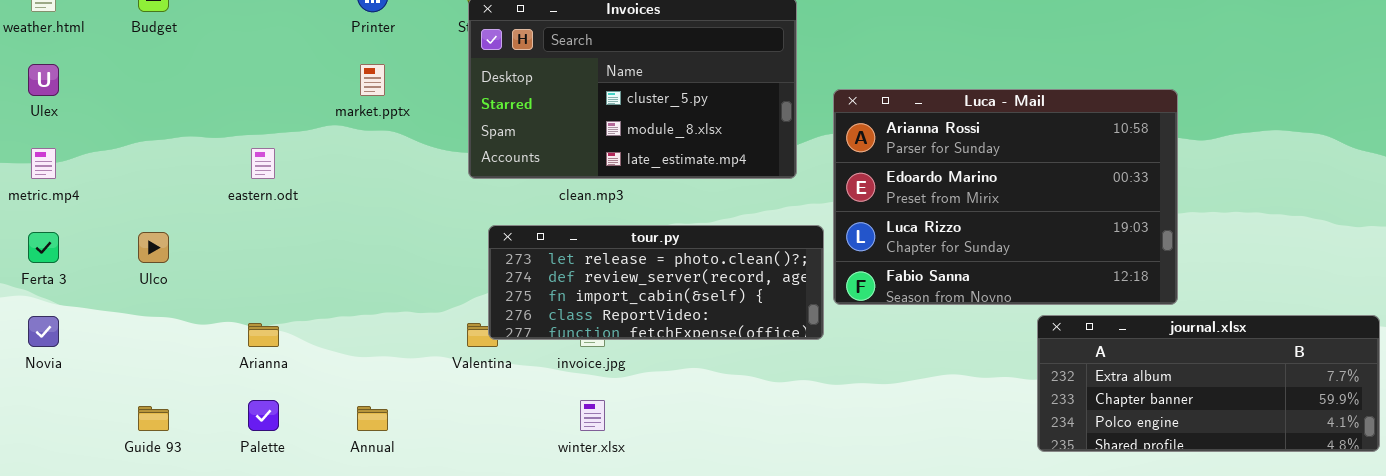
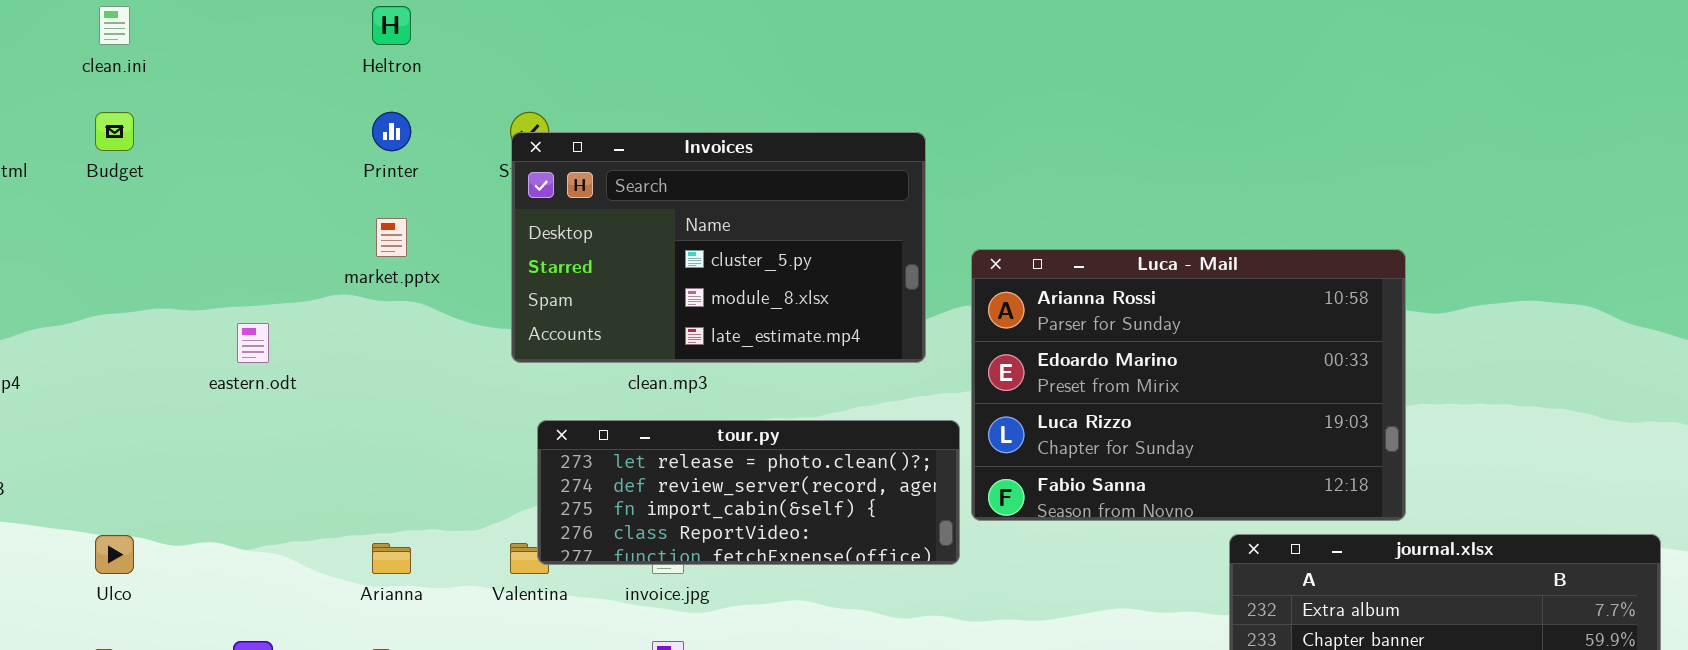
Ulco: [138,232,169,263] -> [95,535,134,574], moved
Arianna: [248,323,279,347] -> [372,543,411,574], moved

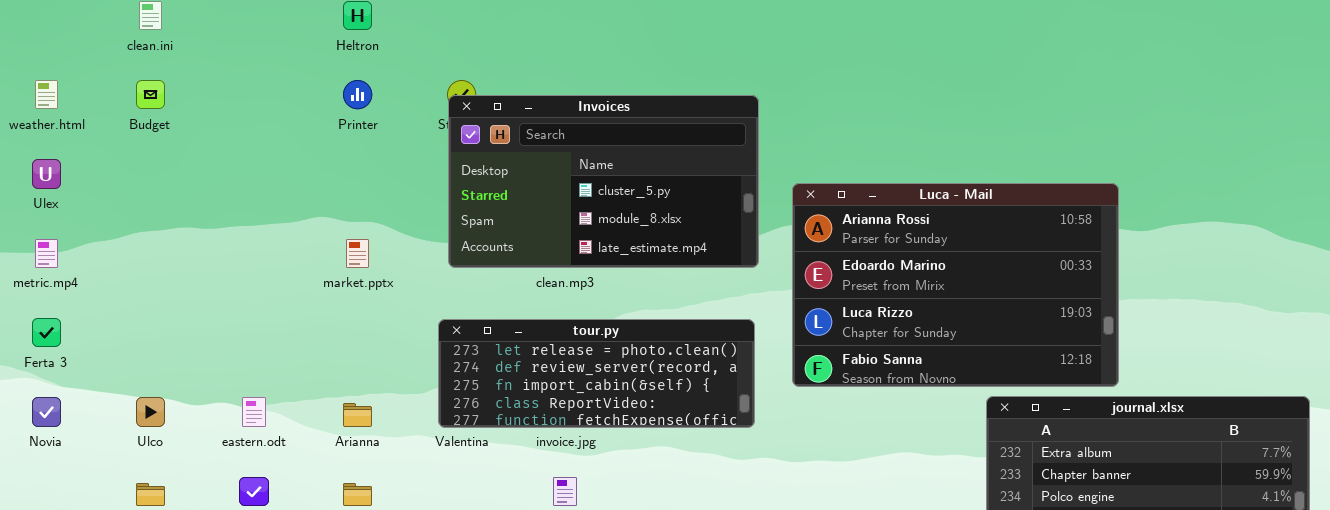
market.pptx: [376,218,407,257] -> [346,239,369,268], moved
eastern.odt: [237,323,269,363] -> [242,397,266,427], moved
tour.py: [537,420,960,565] -> [438,319,755,428], moved

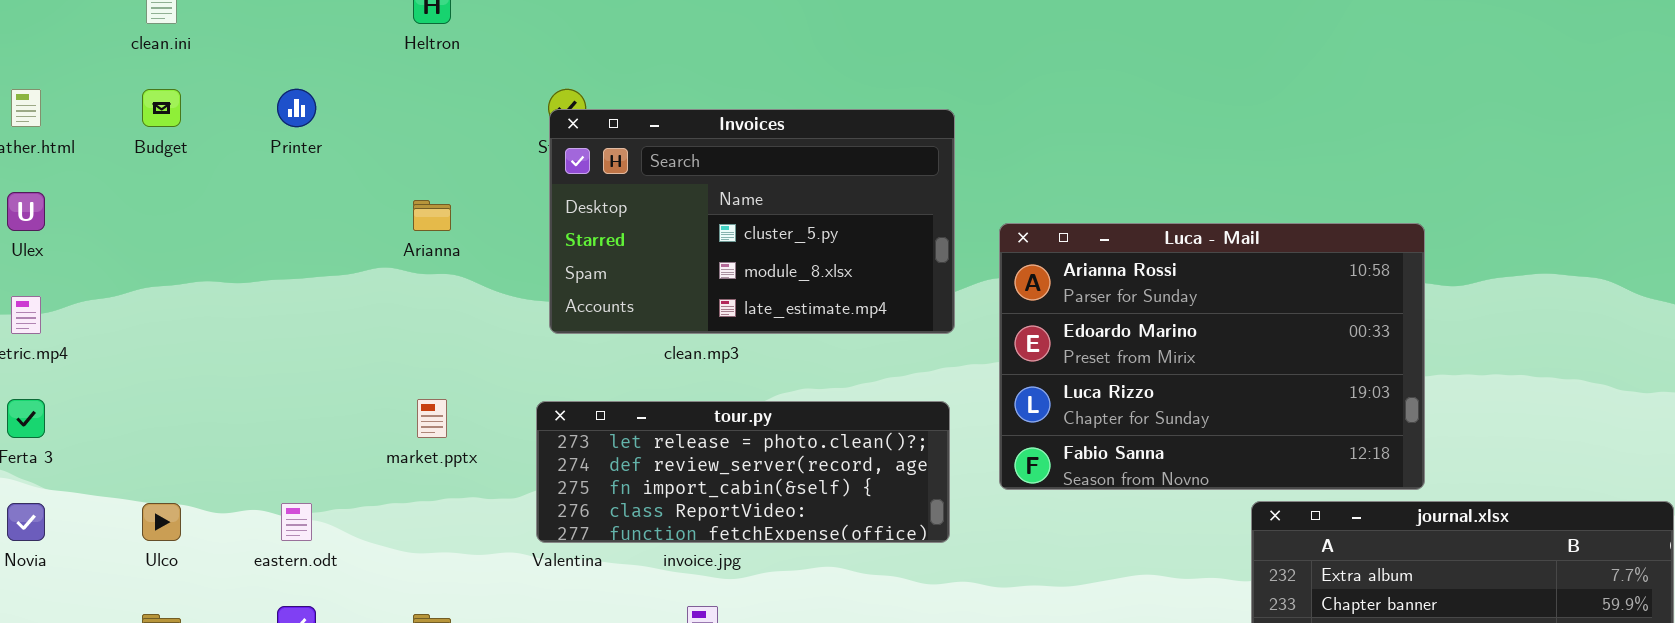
Printer: [343,80,372,109] -> [277,89,316,127], moved
market.pptx: [346,239,369,268] -> [417,399,447,438], moved
Arianna: [343,403,372,427] -> [413,200,451,231], moved

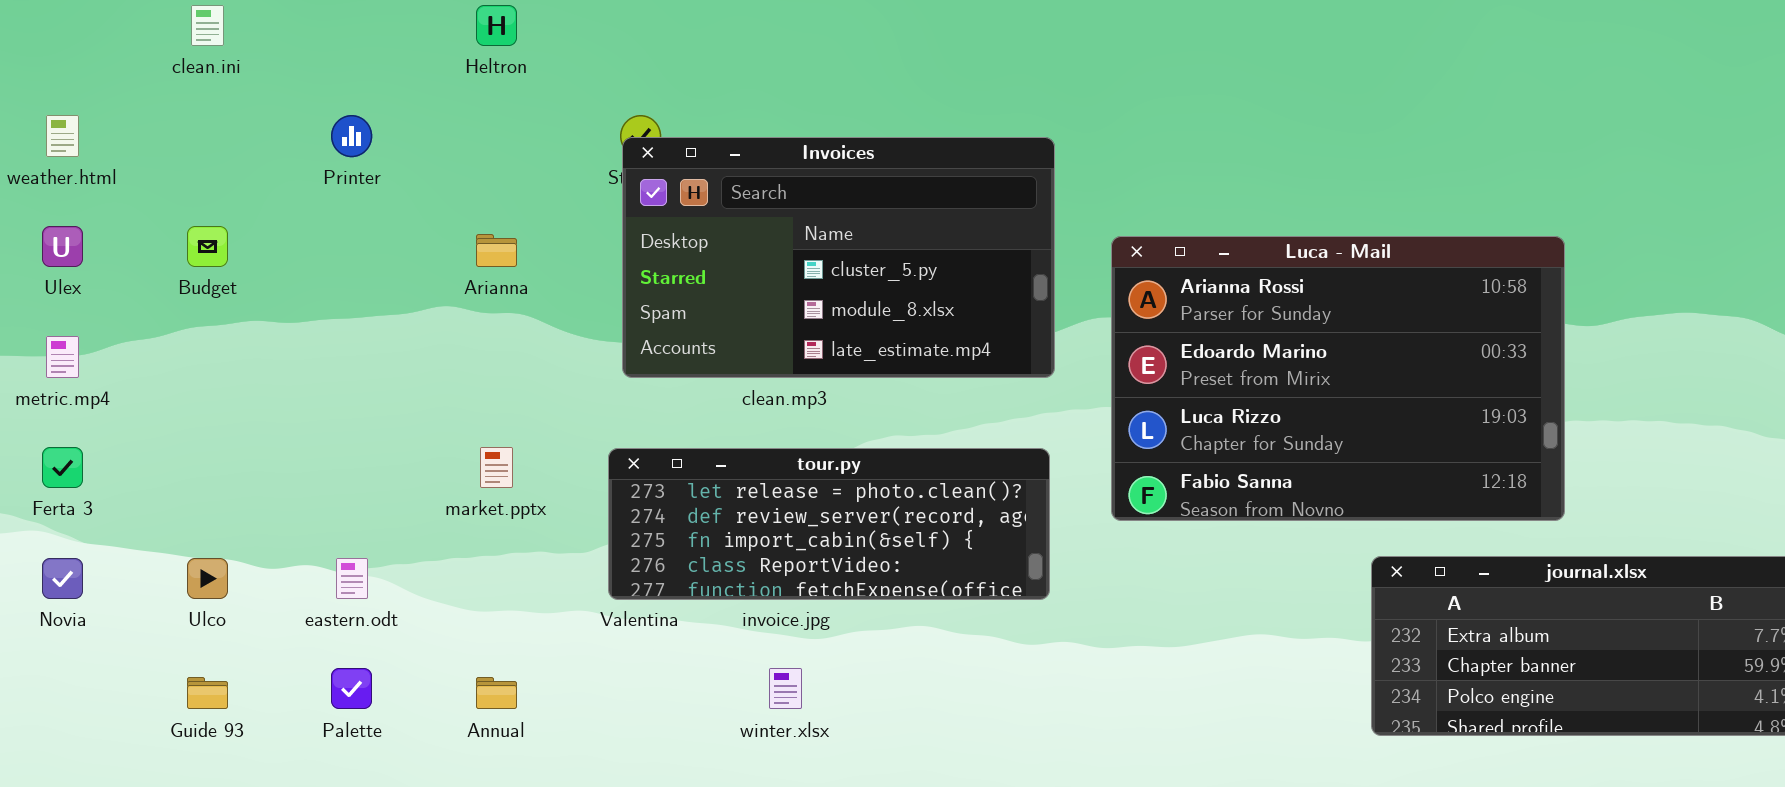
Budget: [142,89,181,127] -> [187,226,228,267], moved
Luca - Mail: [999,223,1425,490] -> [1111,236,1565,521], moved

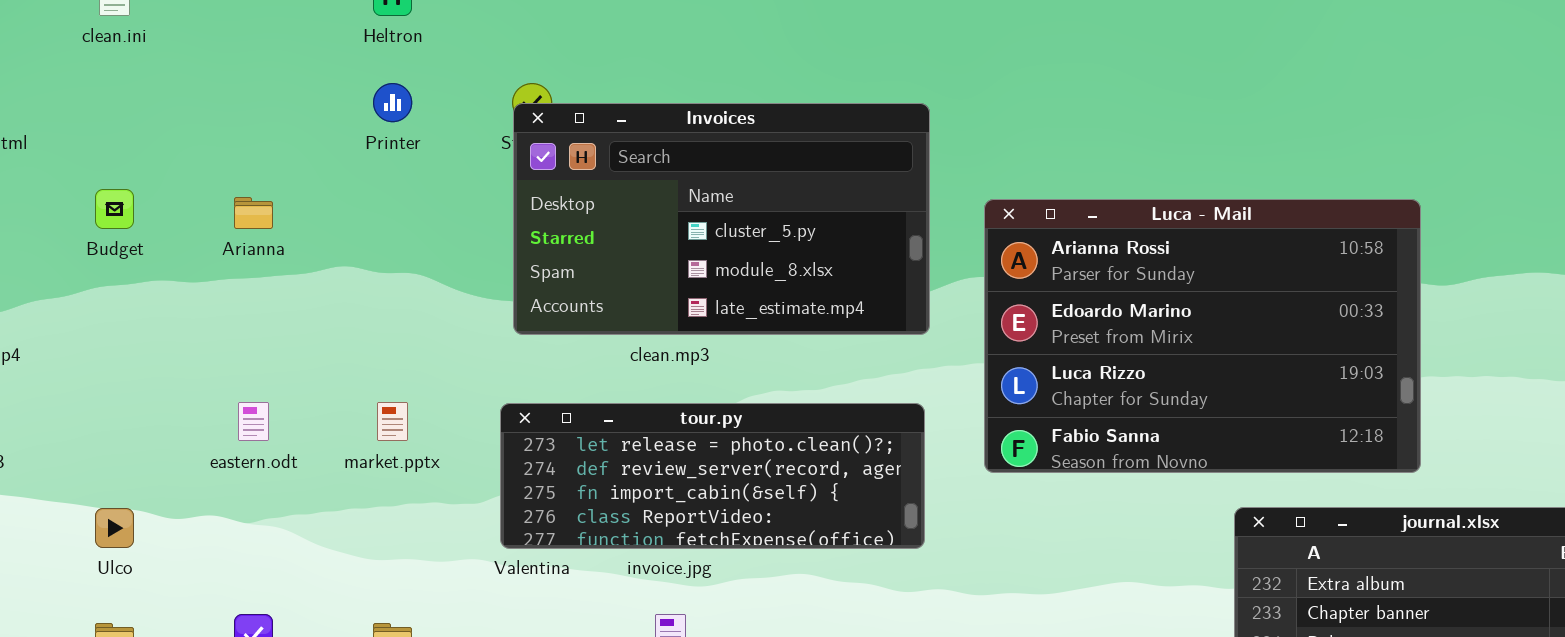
Printer: [331,115,372,157] -> [373,83,412,122], moved
Arianna: [476,234,517,267] -> [234,197,273,229], moved
eastern.odt: [336,558,368,599] -> [238,402,269,441], moved

